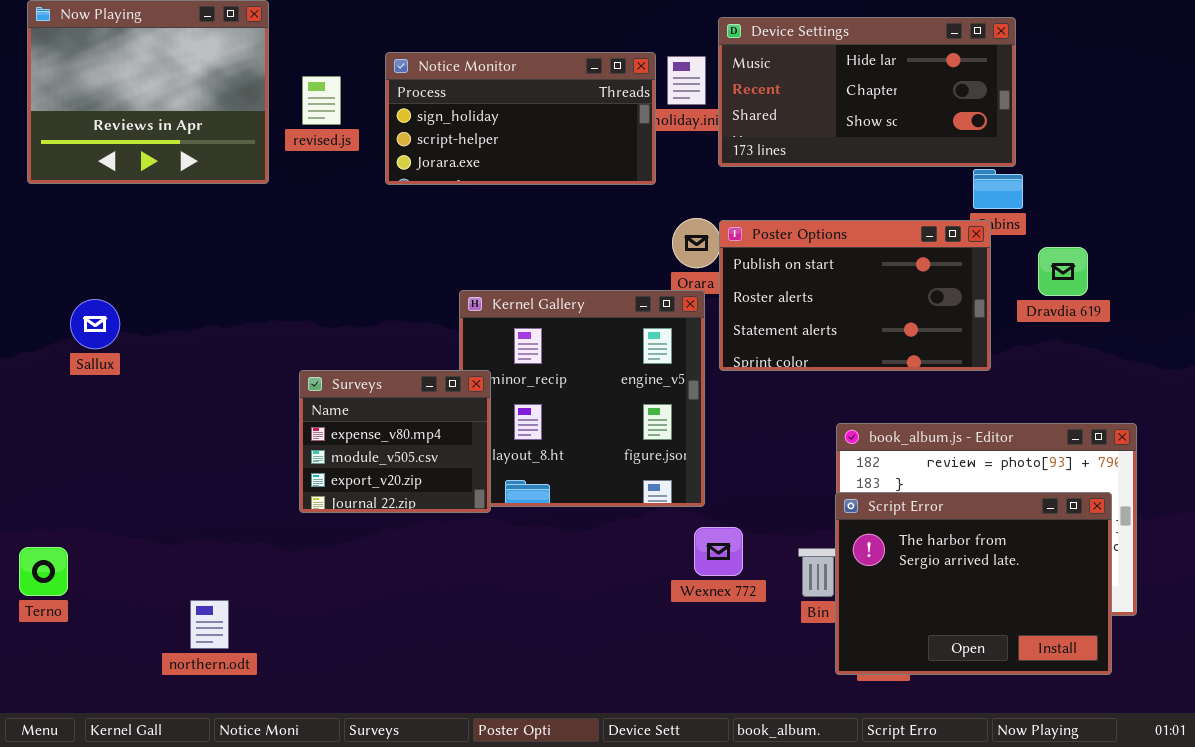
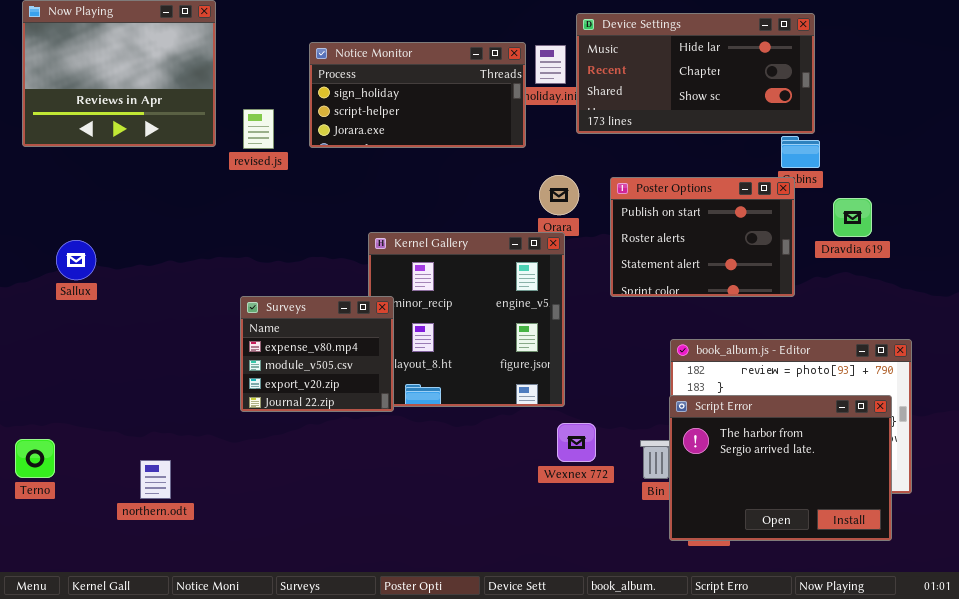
revised.js: [302,76,341,125] -> [243,109,274,149], moved
Poster Options: [719,220,991,371] -> [610,177,795,297], resized
northern.odt: [190,600,229,649] -> [140,460,171,499], moved

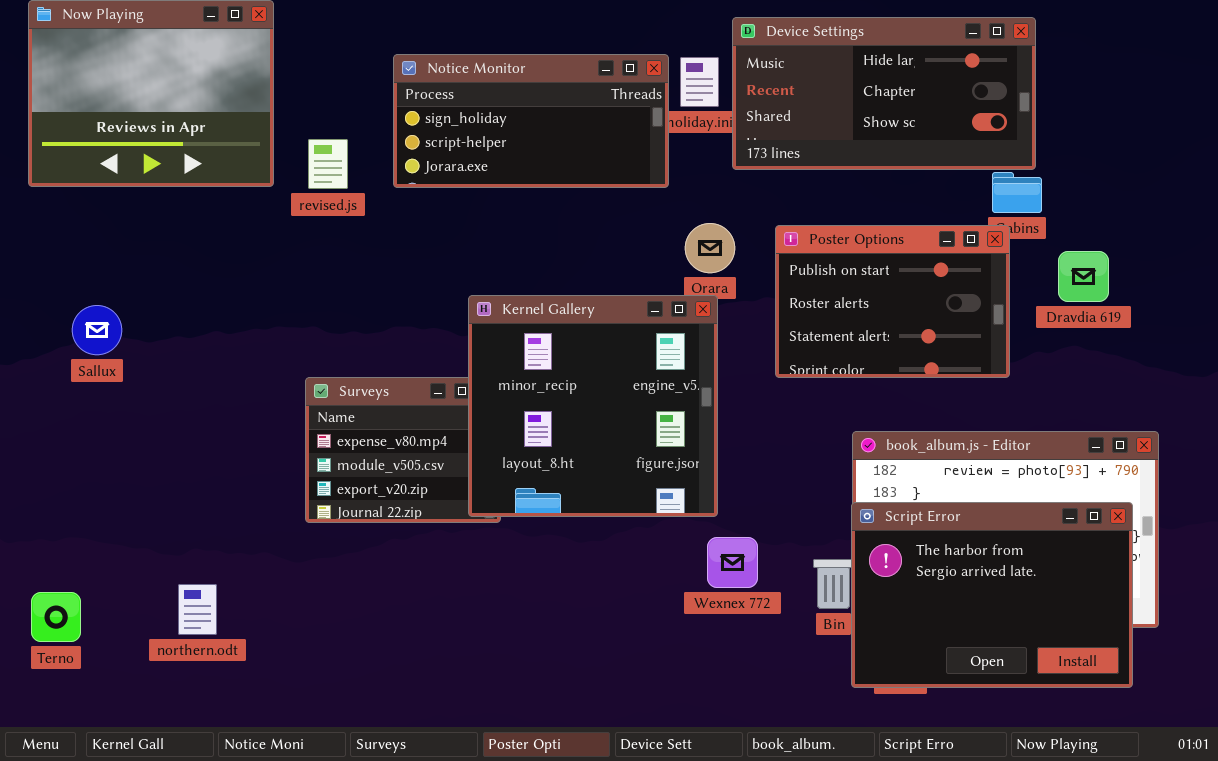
Kernel Gallery: [368,232,565,407] -> [468,295,718,517], raised
Terno: [15,439,55,478] -> [31,592,81,642], moved

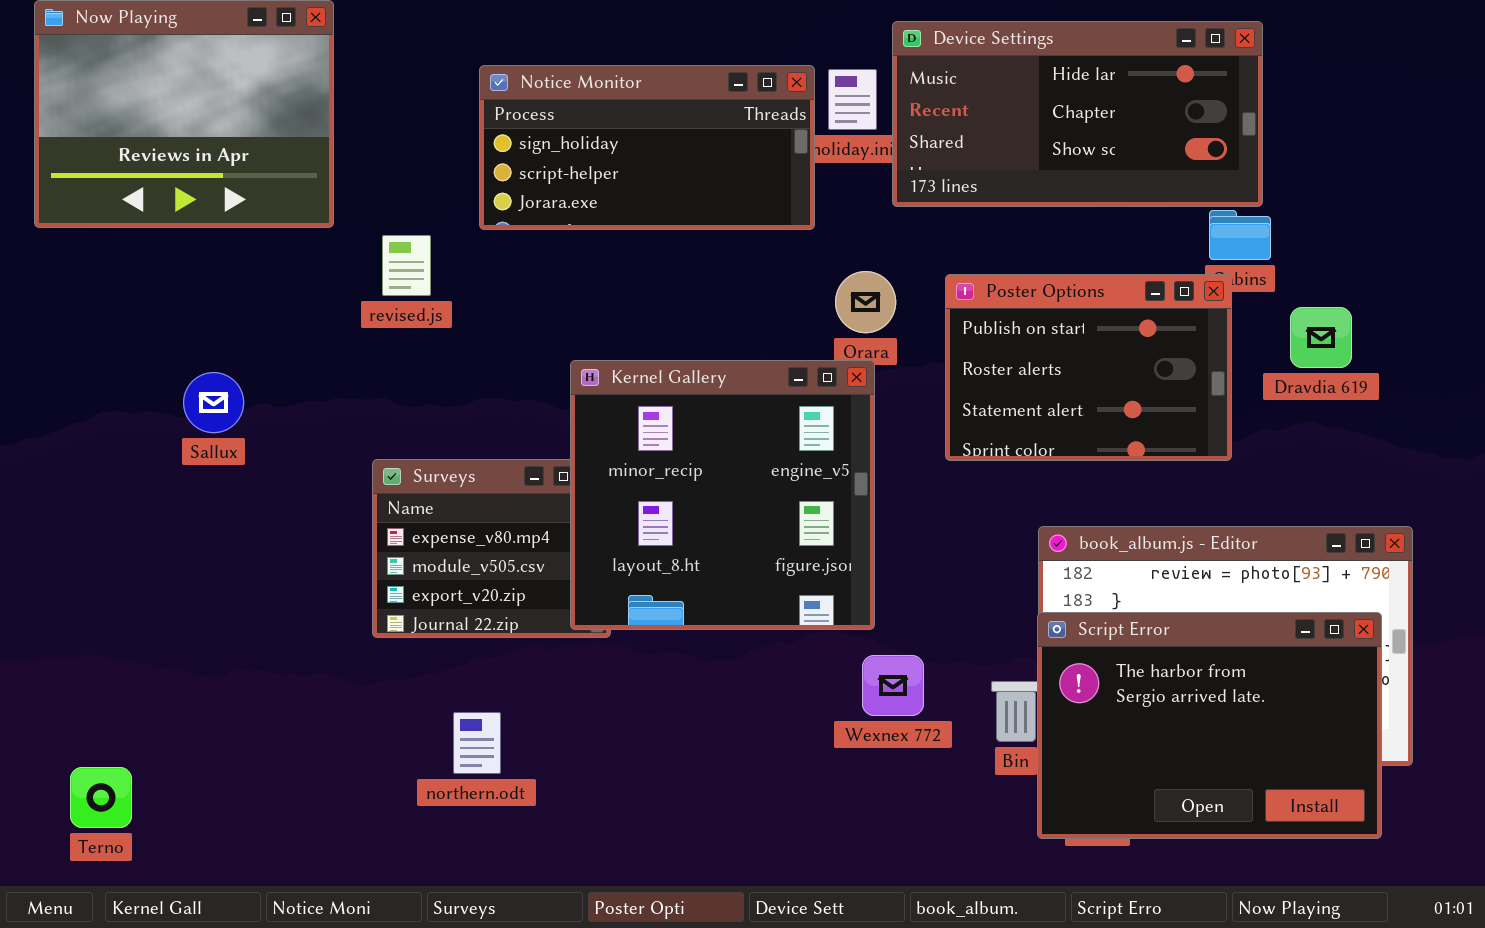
revised.js: [308,139,348,189] -> [382,235,431,296], moved
Sallux: [72,305,122,355] -> [183,372,244,433], moved
northern.odt: [178,584,217,635] -> [453,712,501,774], moved
Terno: [31,592,81,642] -> [70,767,132,828], moved

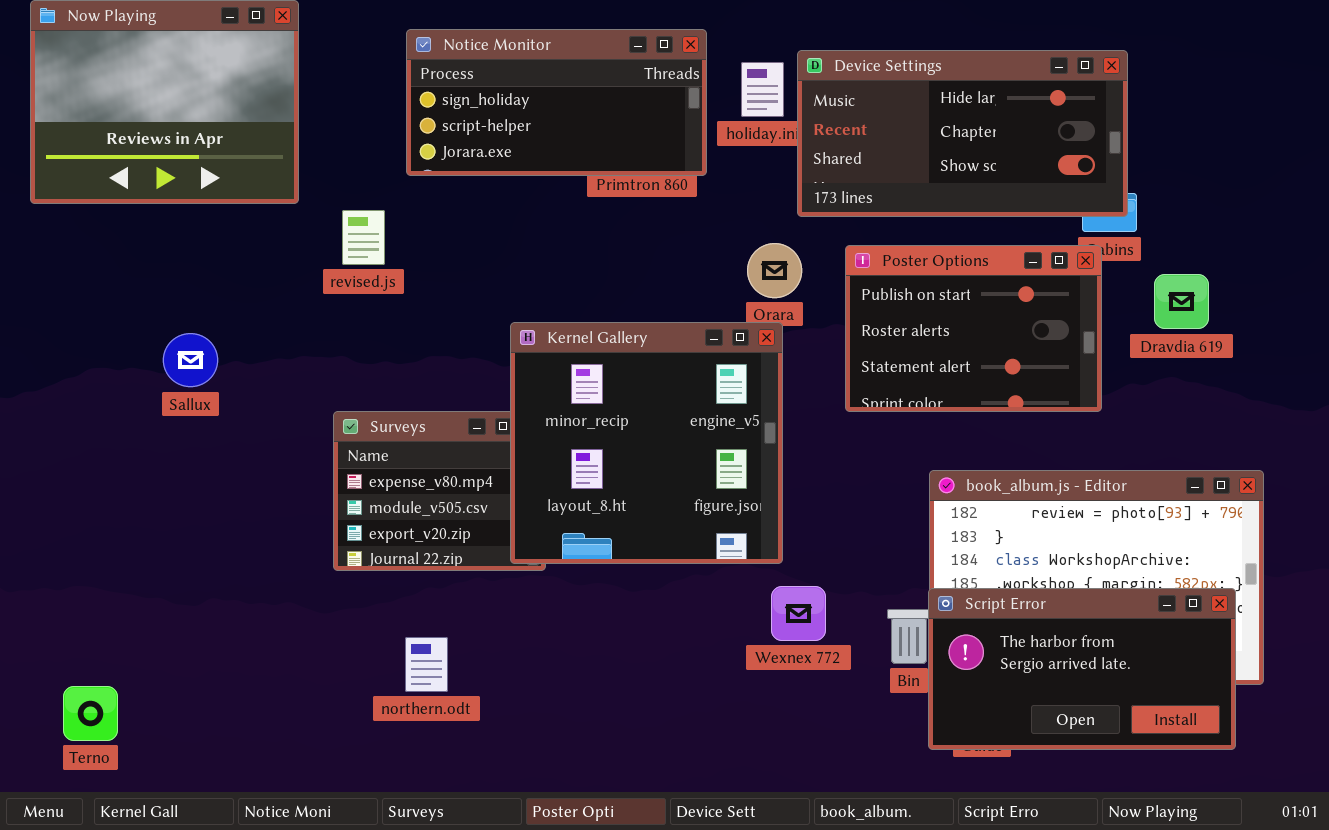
Device Settings: [892,21,1263,207] -> [797,50,1128,217], moved
Notice Monitor: [479,65,815,230] -> [406,29,707,176], moved
Script Error: [1037,612,1382,839] -> [928,588,1236,750], resized

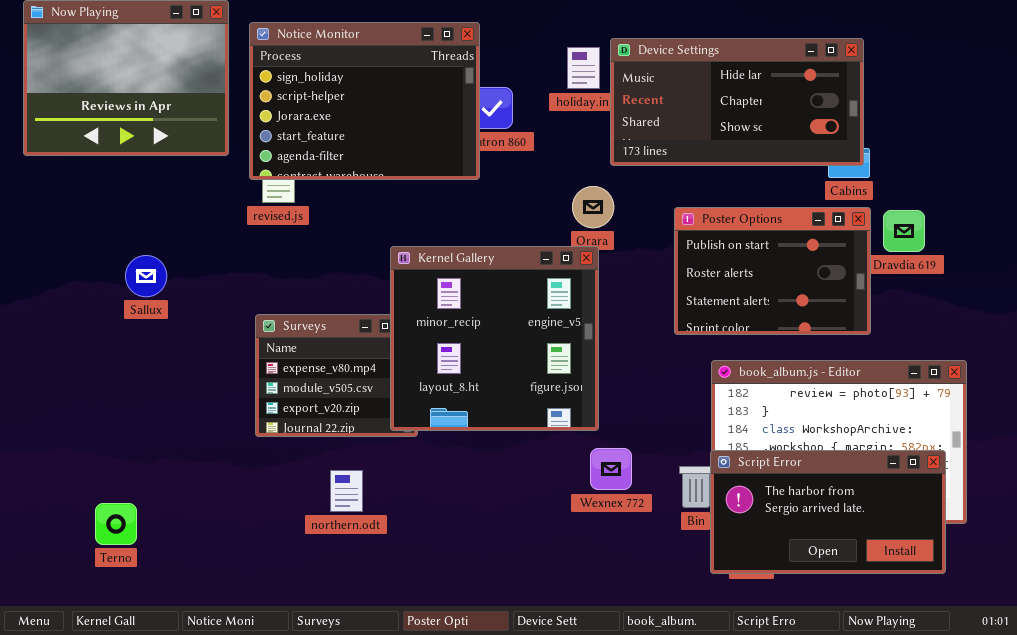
Notice Monitor: [406,29,707,176] -> [249,22,480,180], moved, resized
Poster Options: [845,245,1102,412] -> [674,207,871,335], moved
northern.odt: [405,637,448,692] -> [330,470,363,512], moved
Terno: [63,686,118,741] -> [95,503,137,545], moved

